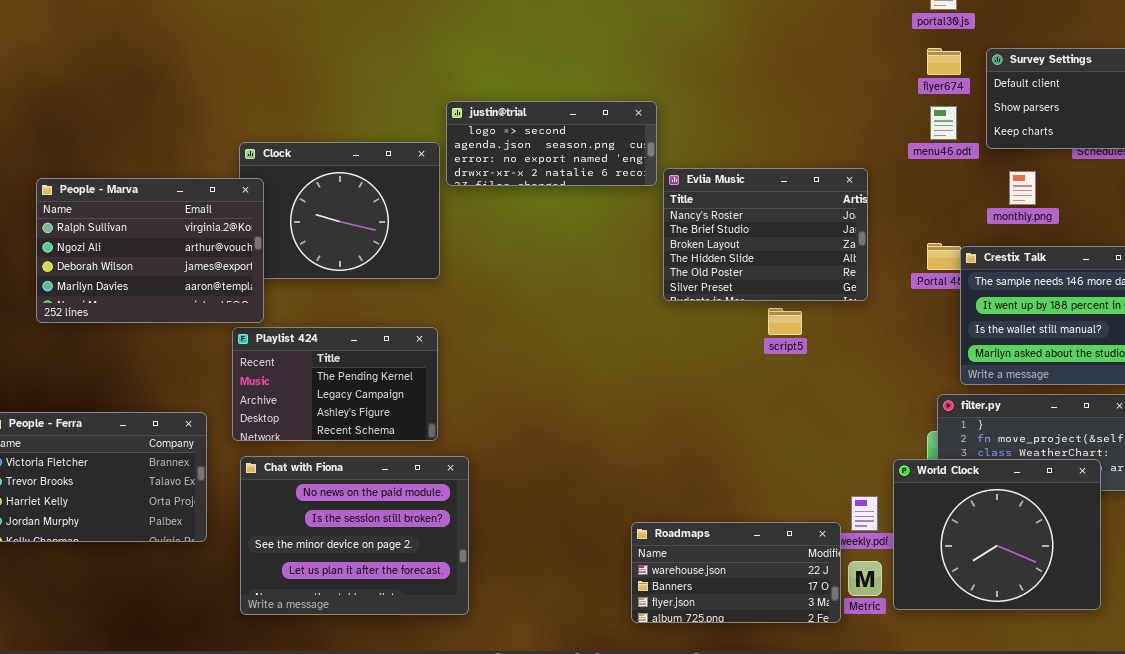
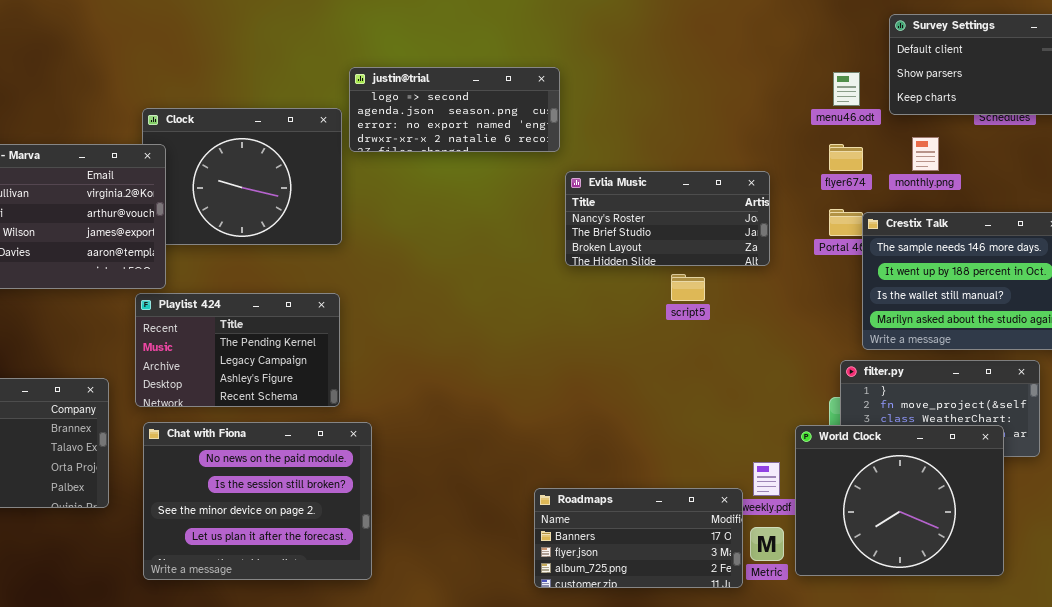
flyer674: [927,48,961,75] -> [829,144,863,171], moved
Evlia Music: [663,168,868,301] -> [565,171,770,266], resized
Roadmaps: [631,522,841,623] -> [534,488,743,588], scrolled down 1 row

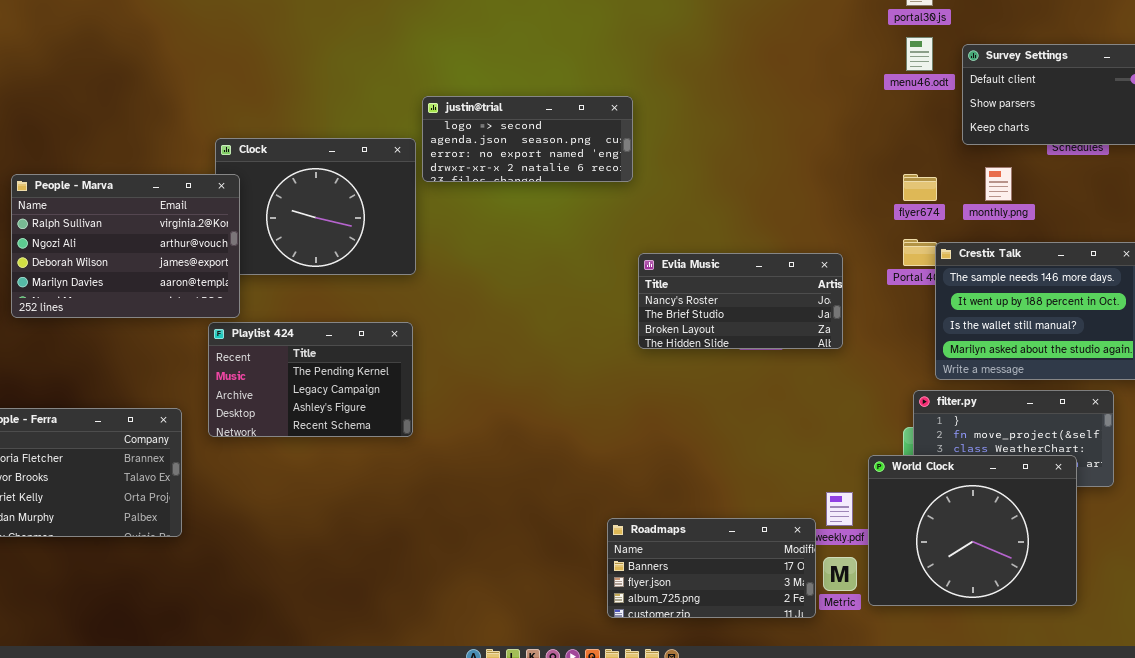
menu46.odt: [833,72,860,106] -> [906,37,933,71], moved
Evlia Music: [565,171,770,266] -> [638,253,843,349], moved
Chat with Fiona: [143,422,372,580] -> none, closed

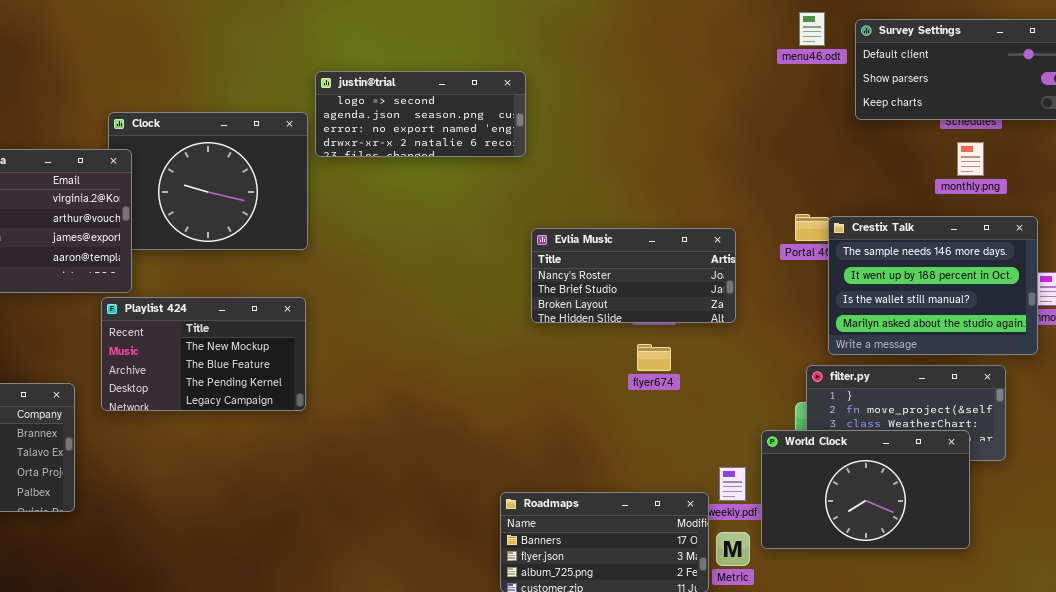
monthly.png: [985,167,1012,201] -> [957,142,984,176], moved
flyer674: [903,174,937,201] -> [637,344,671,371], moved
Playlist 424: [208,322,413,437] -> [101,297,306,411], scrolled up 2 rows
World Clock: [868,455,1077,606] -> [761,430,970,549], resized

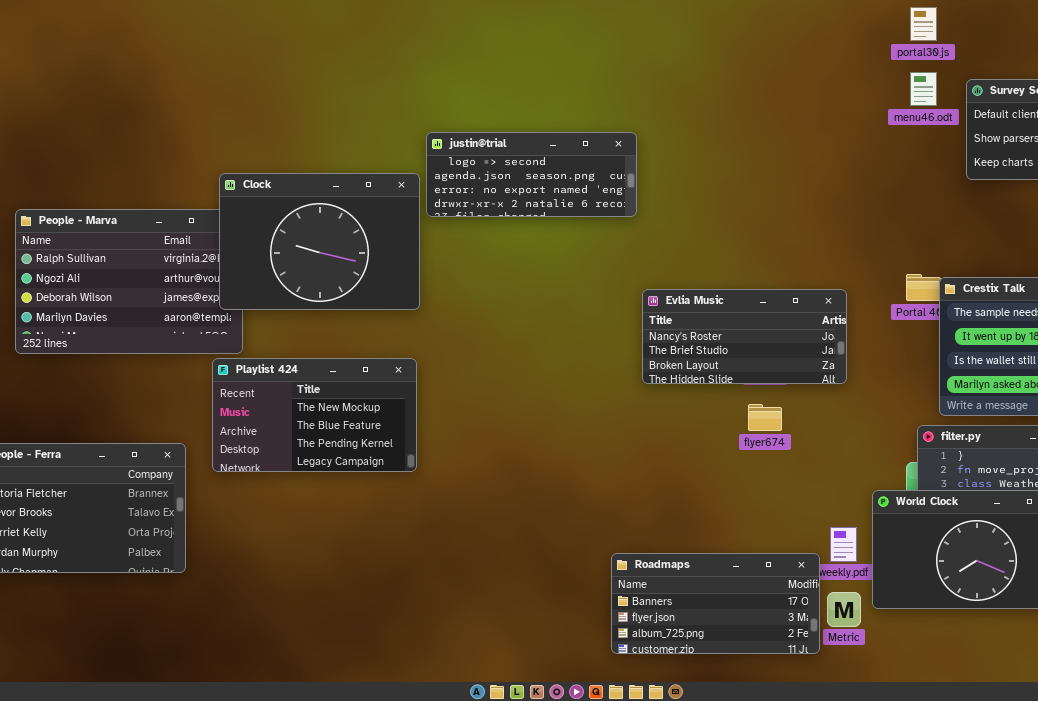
Clock: [108,112,308,250] -> [219,173,420,310], raised

